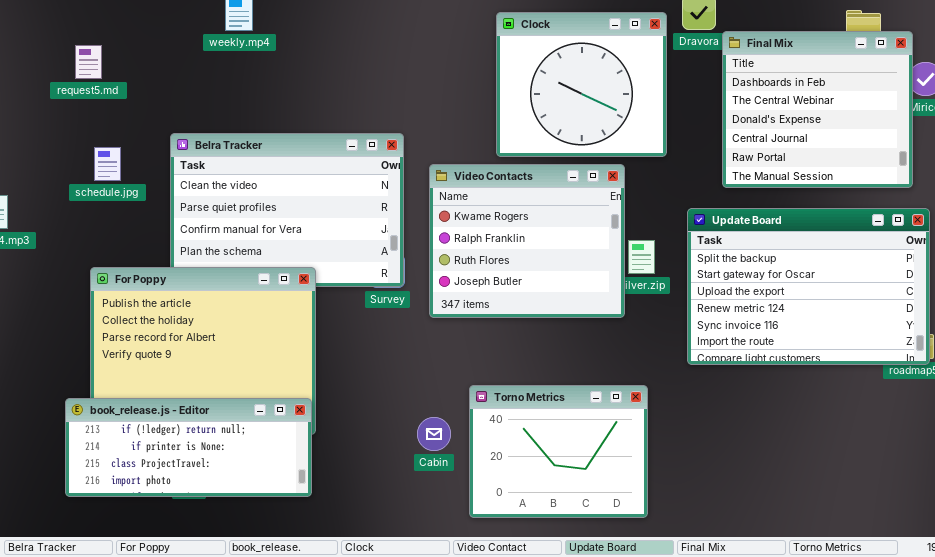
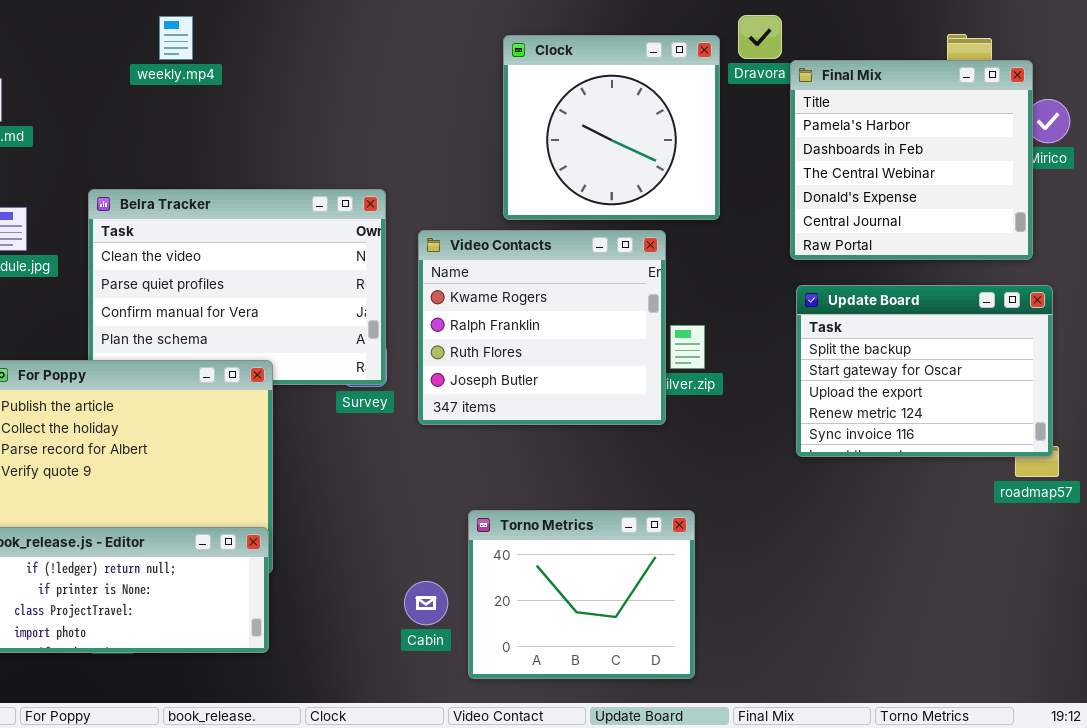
Final Mix: [722,31,913,188] -> [790,60,1033,260], scrolled up 1 row
Update Board: [687,208,930,365] -> [796,285,1053,457], resized
Cabin: [417,417,451,451] -> [404,581,448,625], moved

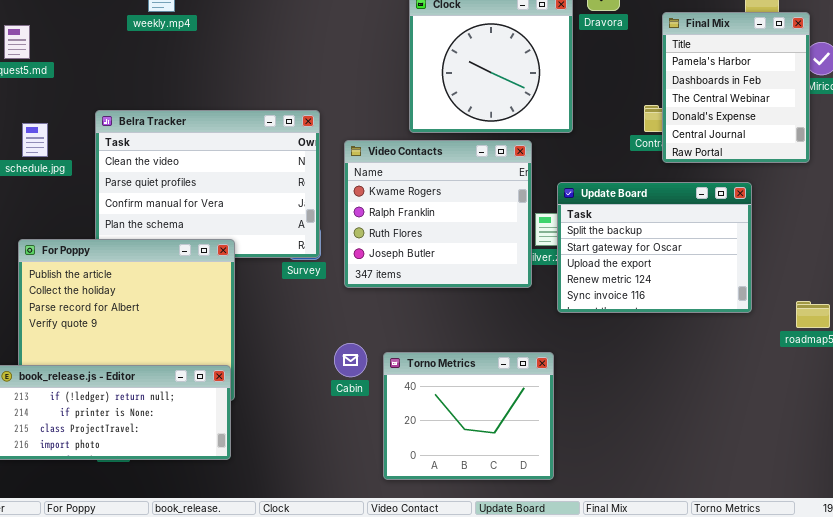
Final Mix: [790,60,1033,260] -> [662,12,810,163], resized
Update Board: [796,285,1053,457] -> [557,182,752,313], moved
Cabin: [404,581,448,625] -> [334,343,367,377], moved

